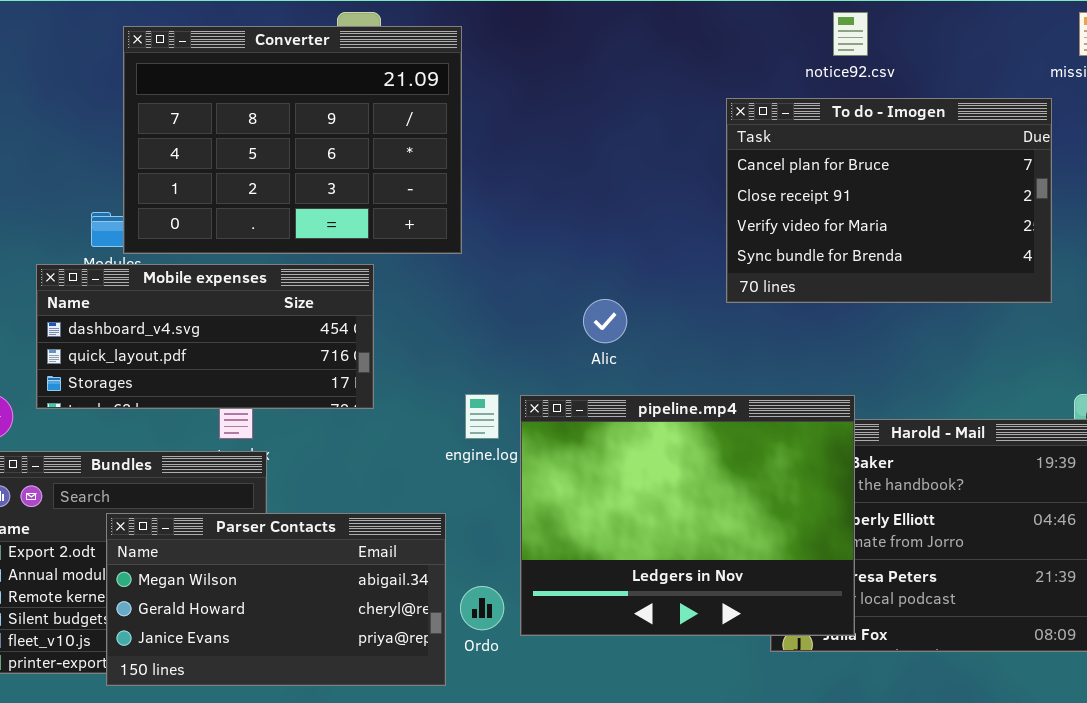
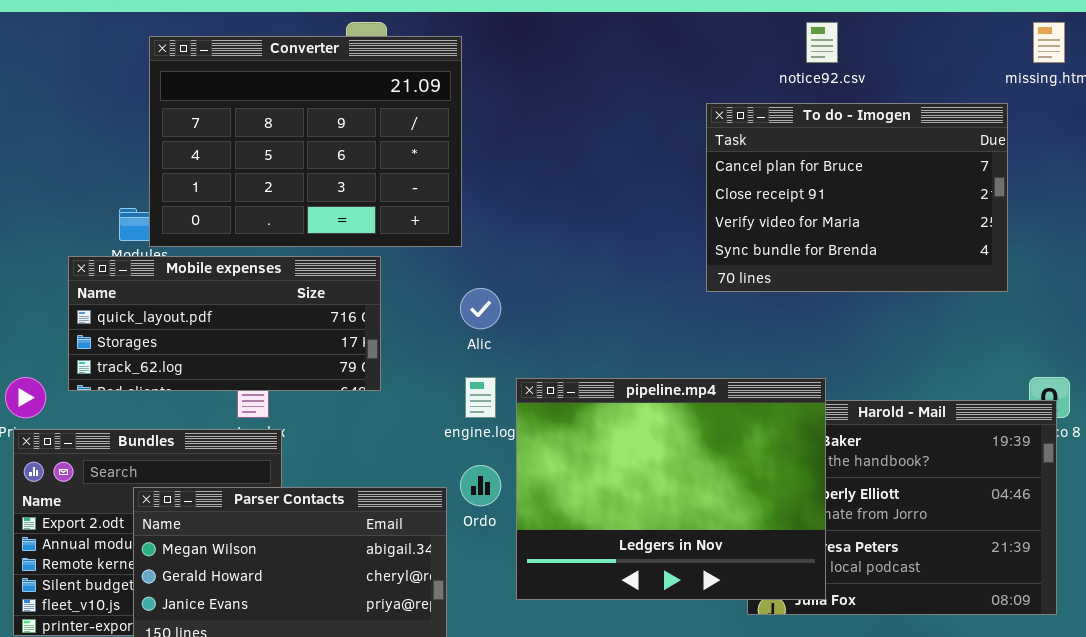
Mobile expenses: [36,264,374,409] -> [68,256,381,391], scrolled down 1 row
Alic: [583,299,627,343] -> [460,288,501,329], moved
Ordo: [460,586,504,630] -> [460,465,501,506], moved

